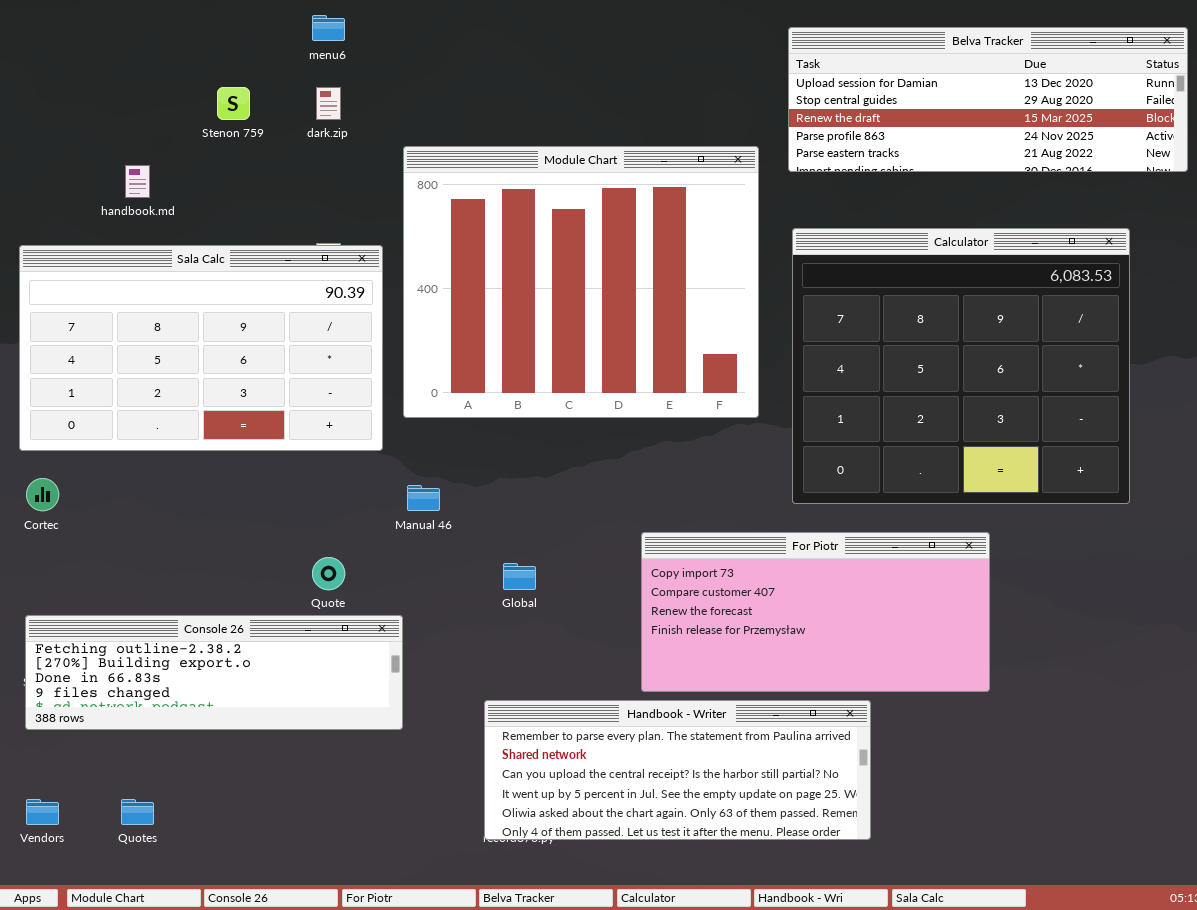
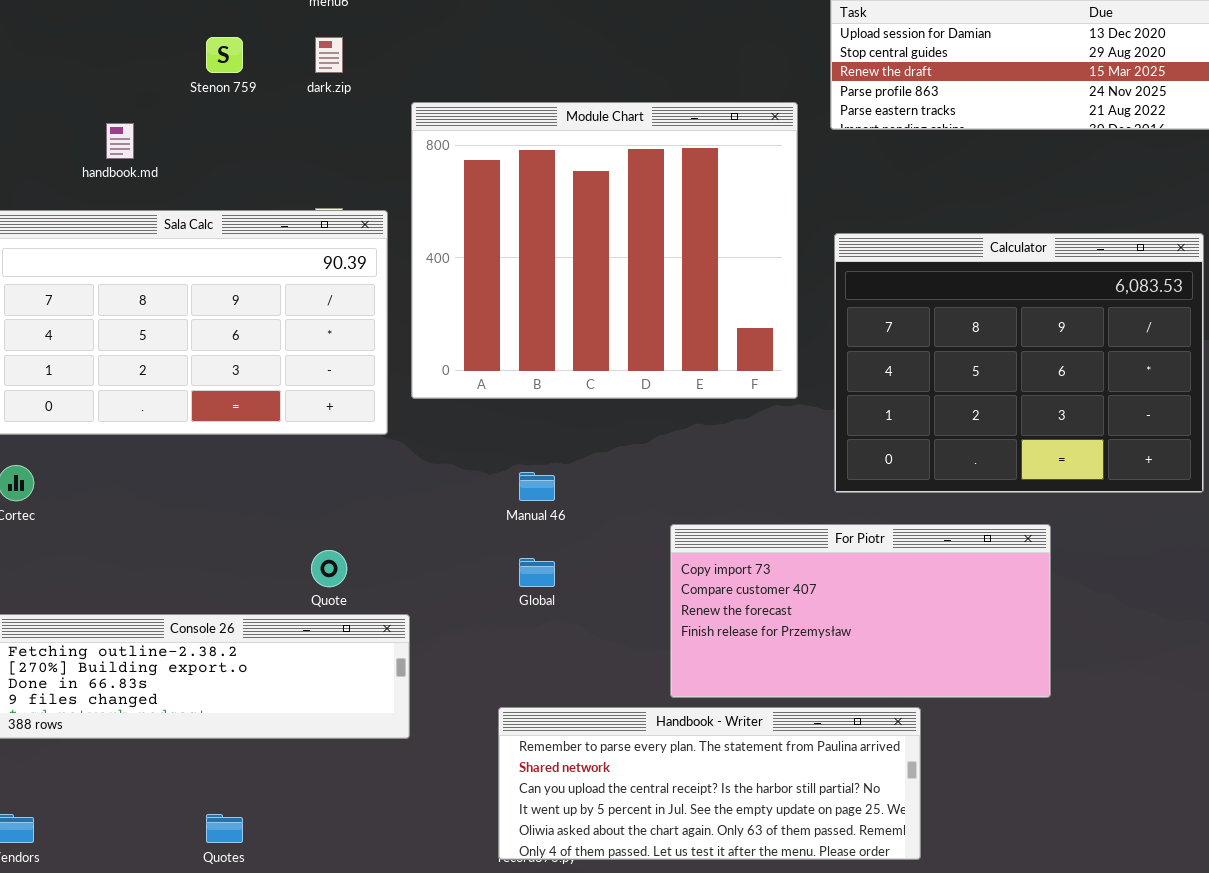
Calculator: [792,228,1130,504] -> [834,233,1204,493], resized
Manual 46: [407,485,440,511] -> [519,472,555,501], moved
Quotes: [121,799,154,825] -> [206,814,243,843], moved

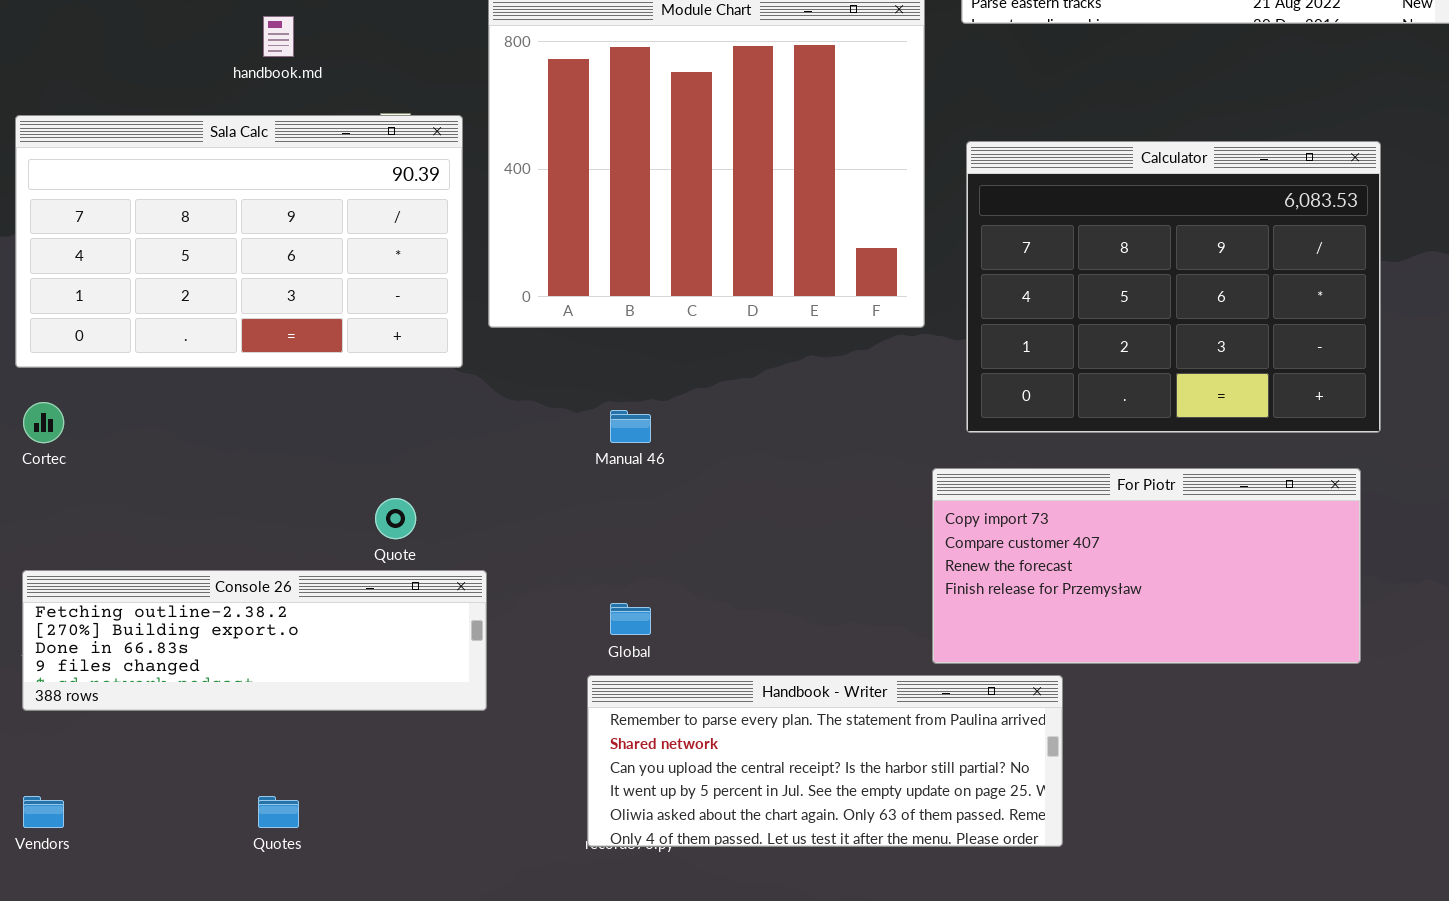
handbook.md: [106,123,134,159] -> [263,16,294,57], moved
For Piotr: [670,524,1051,698] -> [932,468,1361,664], moved
Global: [519,558,555,587] -> [610,603,651,635], moved

